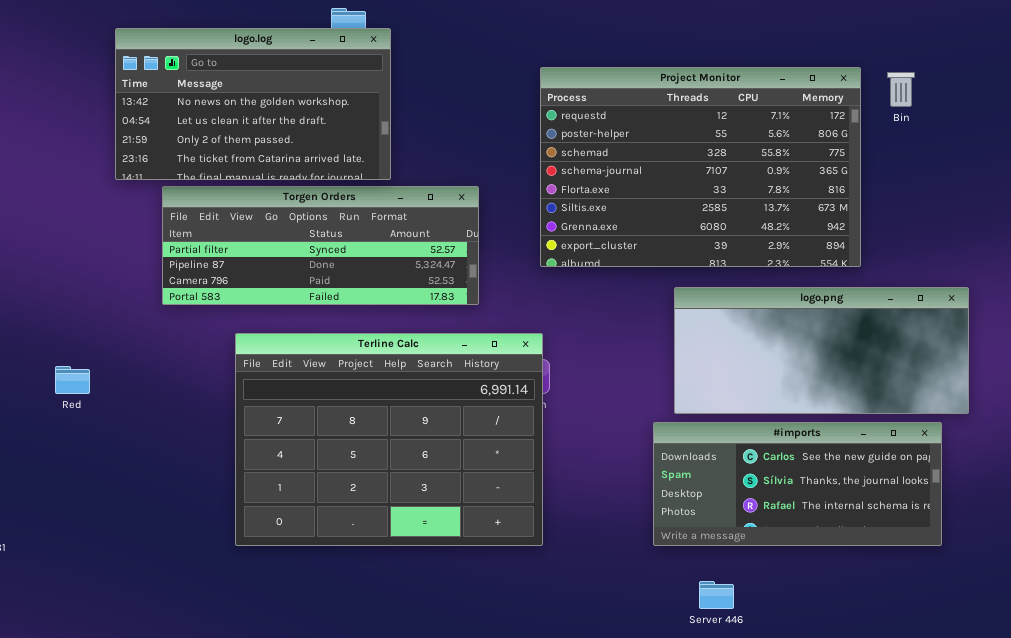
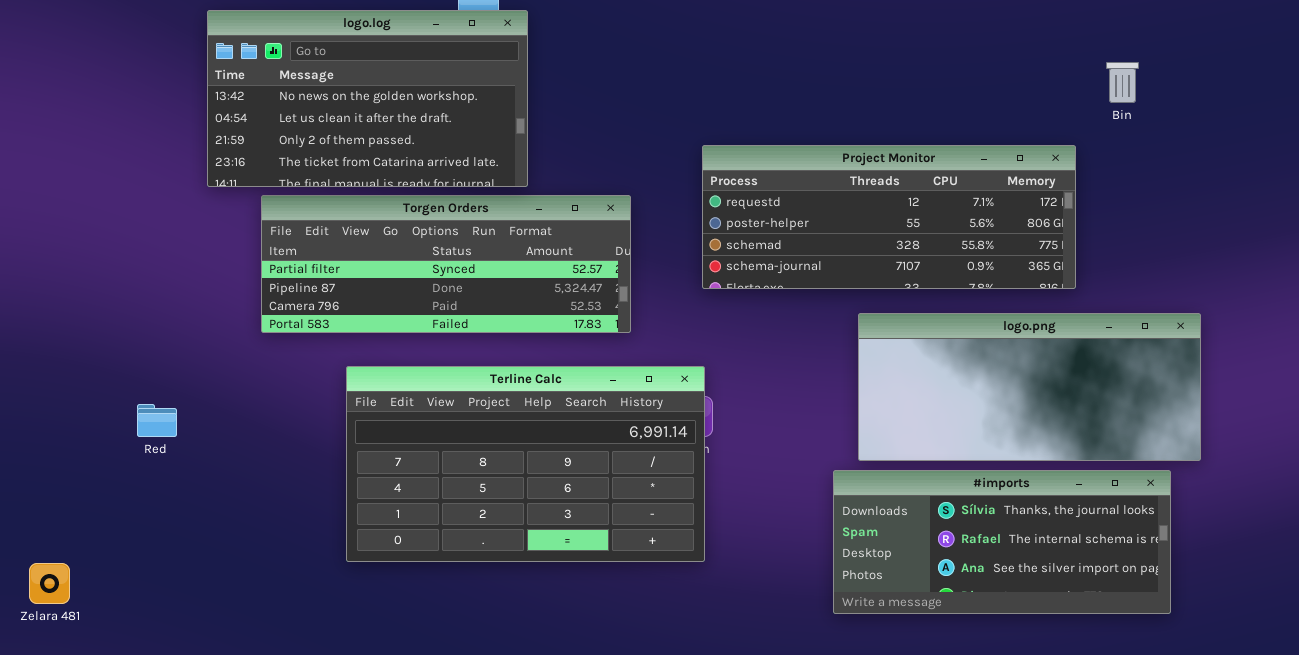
Project Monitor: [540,67,861,267] -> [702,145,1076,289], resized
Terline Calc: [235,333,543,546] -> [346,366,705,562], resized
#imports: [653,422,942,546] -> [833,470,1171,614], scrolled down 1 row

